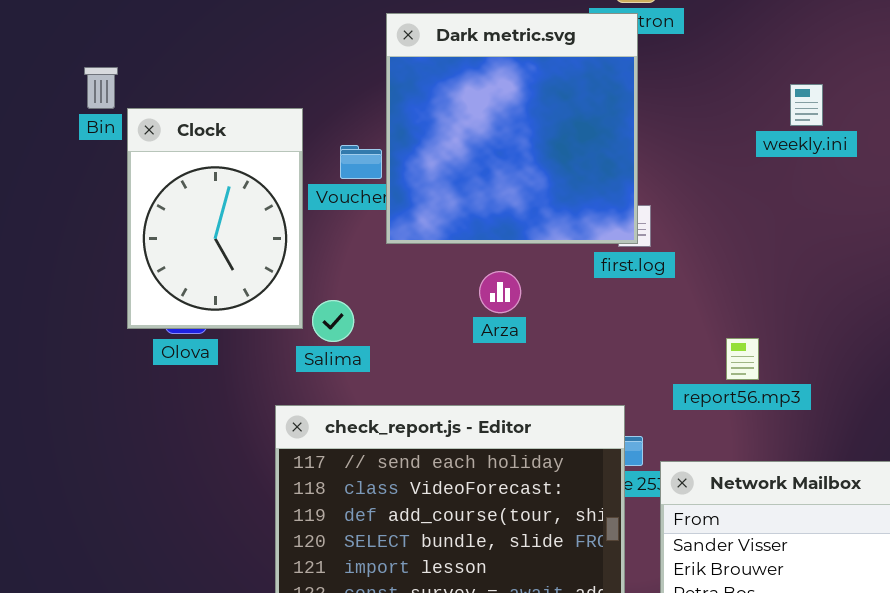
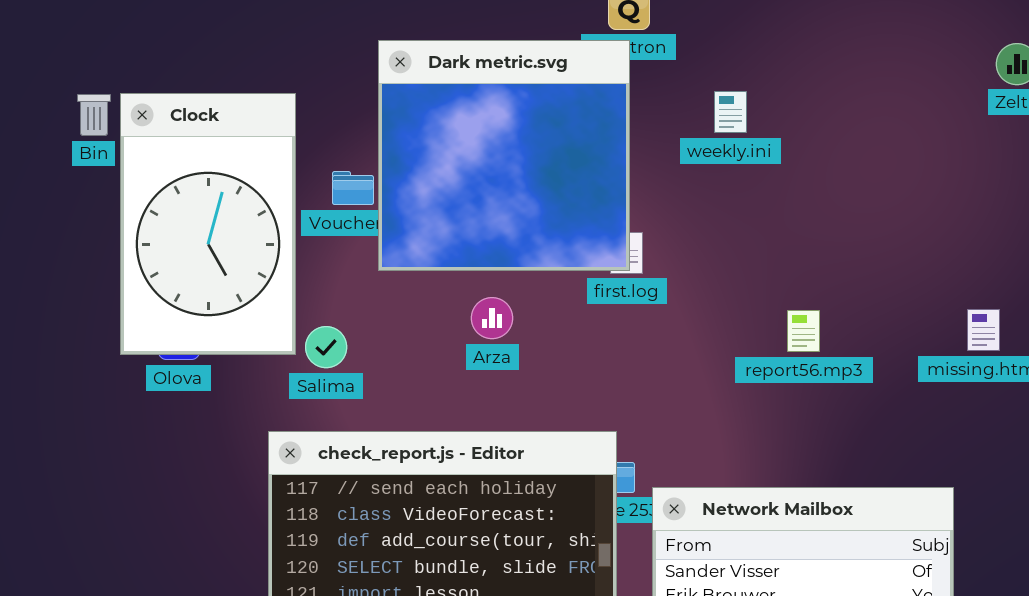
weekly.ini: [790,84,823,126] -> [714,91,747,133], moved
Clock: [127,108,303,329] -> [120,93,296,355], resized
report56.mp3: [726,338,759,380] -> [787,310,820,352], moved

